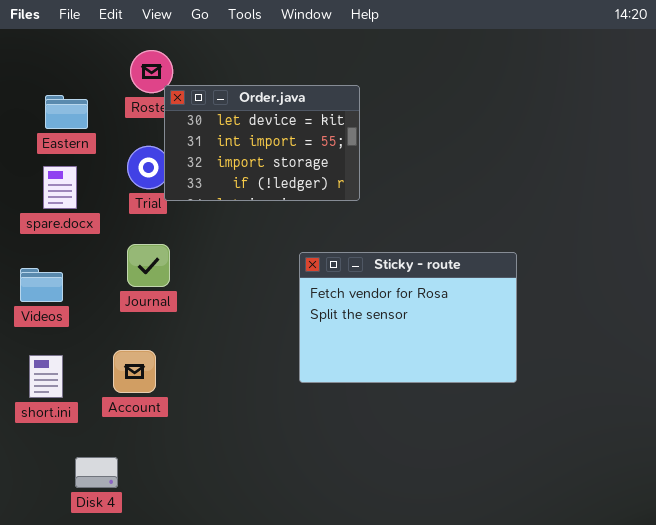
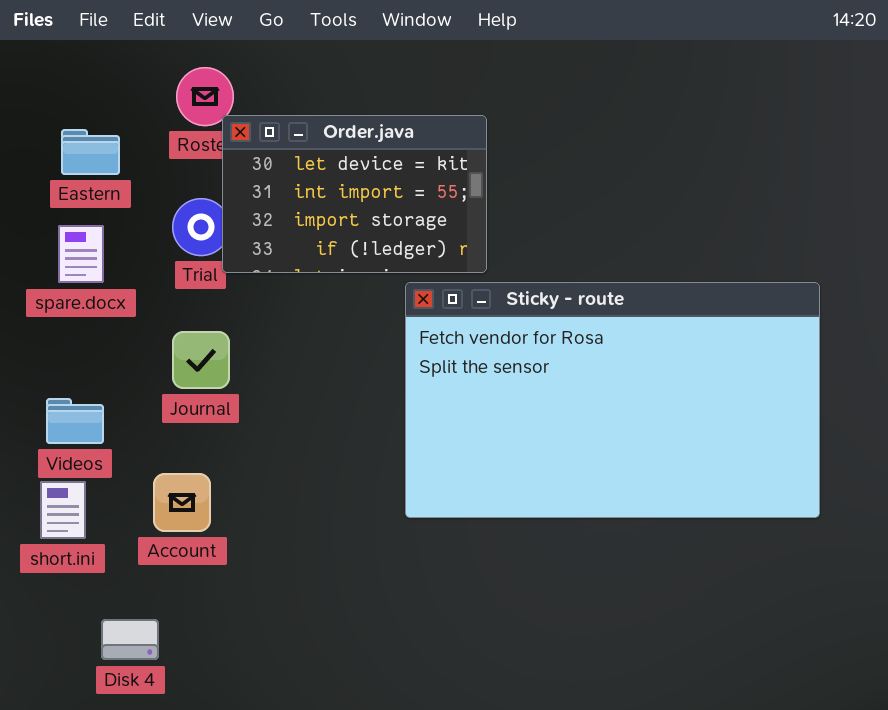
Sticky - route: [299,252,517,383] -> [405,282,820,518], resized
Videos: [20,268,63,302] -> [46,398,104,444], moved

